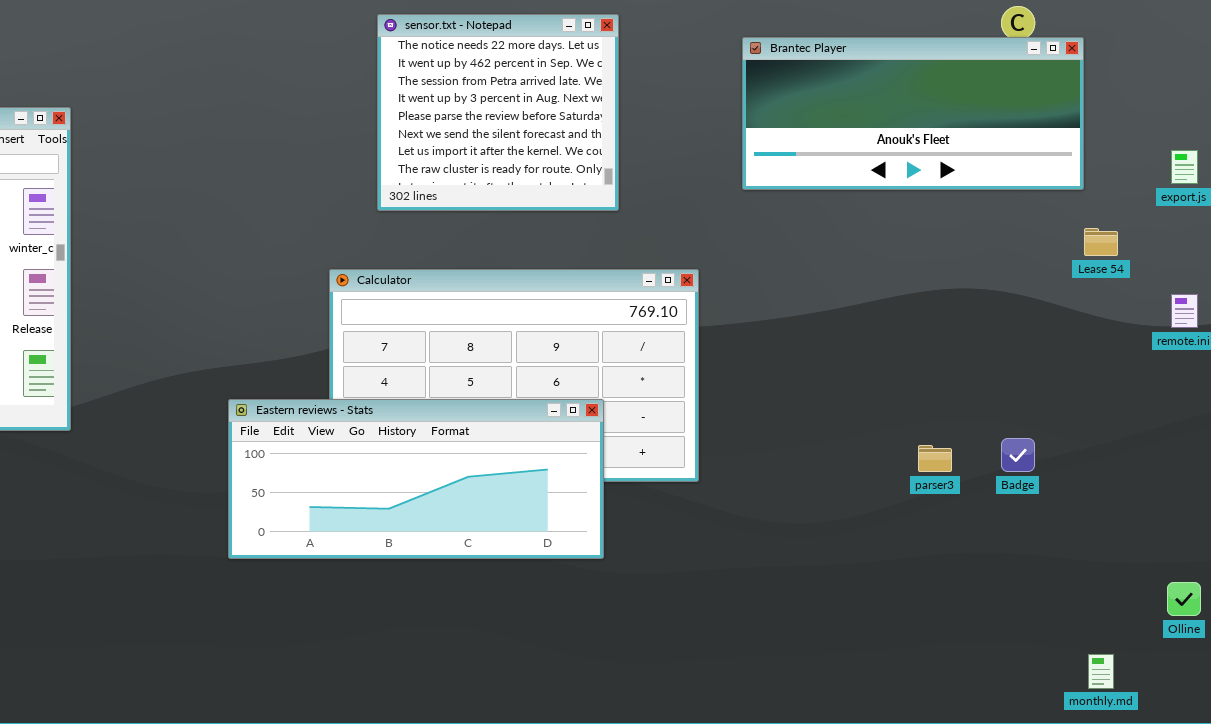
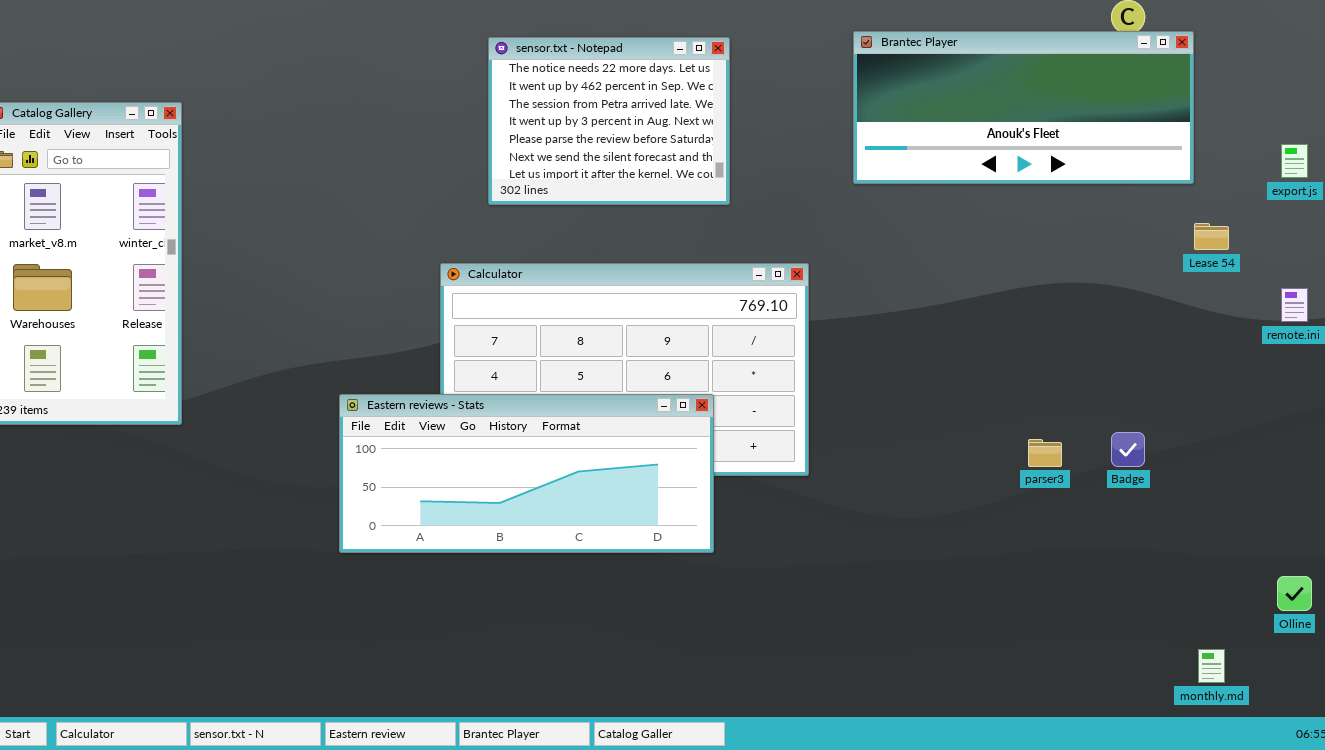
sensor.txt - Notepad: [377,14,619,211] -> [488,37,730,205], resized

